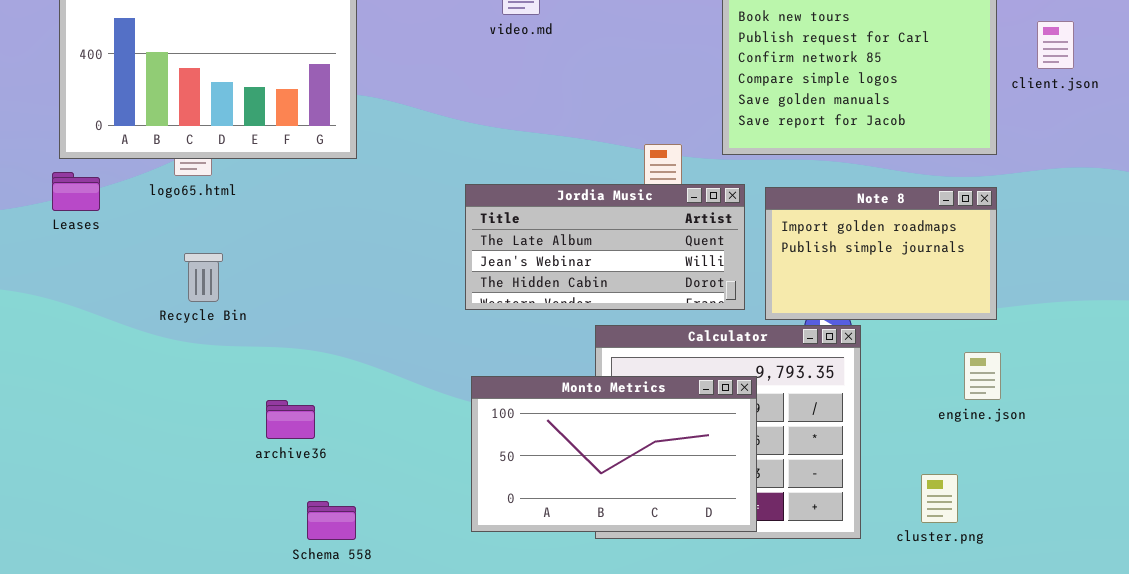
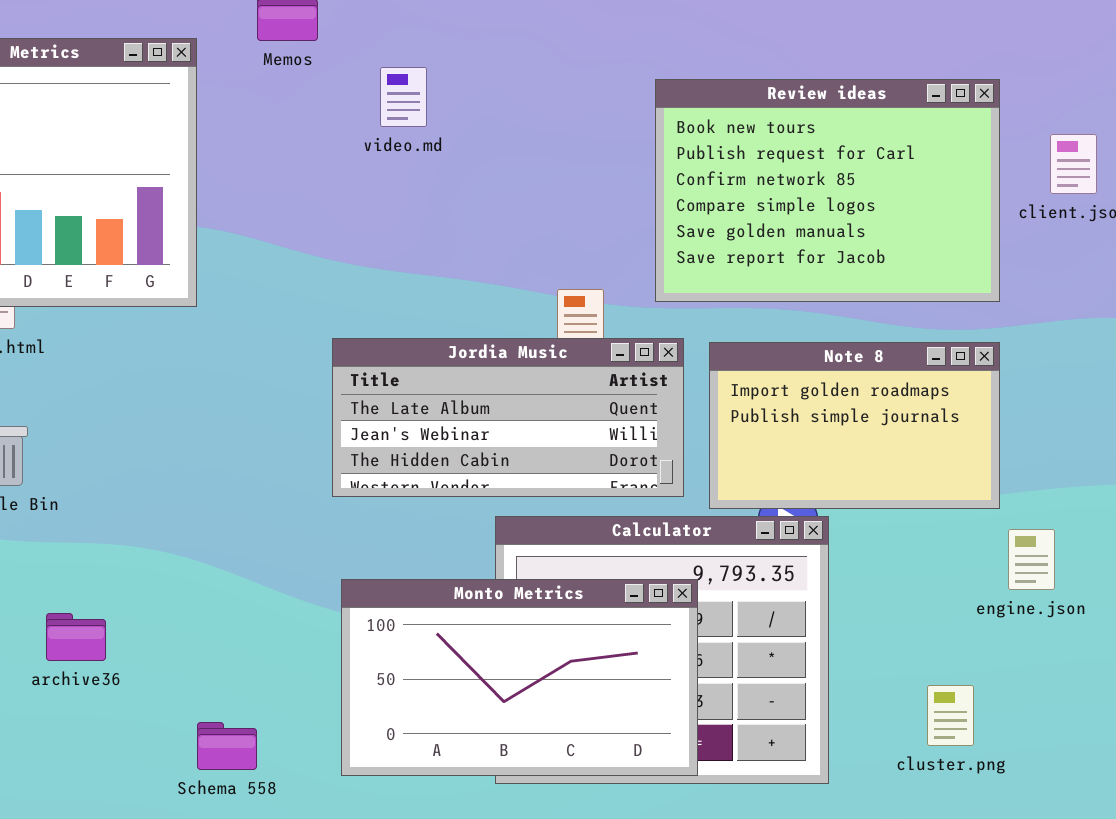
engine.json: [964,352,1001,400] -> [1008,529,1055,590], moved
archive36: [266,400,315,439] -> [46,613,106,661], moved
cluster.png: [921,474,958,523] -> [927,685,974,746], moved
Schema 558: [307,501,356,540] -> [197,722,257,770], moved

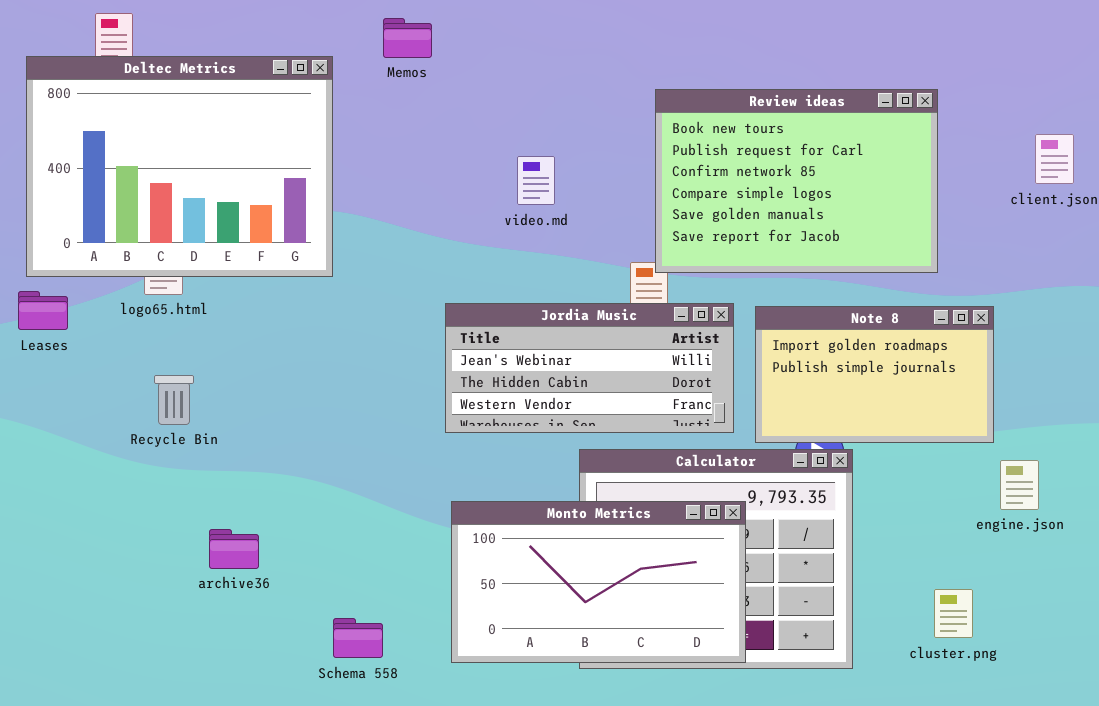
video.md: [380,67,427,127] -> [517,156,555,205], moved
Review ideas: [655,79,1000,302] -> [655,89,938,273], moved
Jordia Music: [332,338,684,497] -> [445,303,734,433], scrolled down 1 row

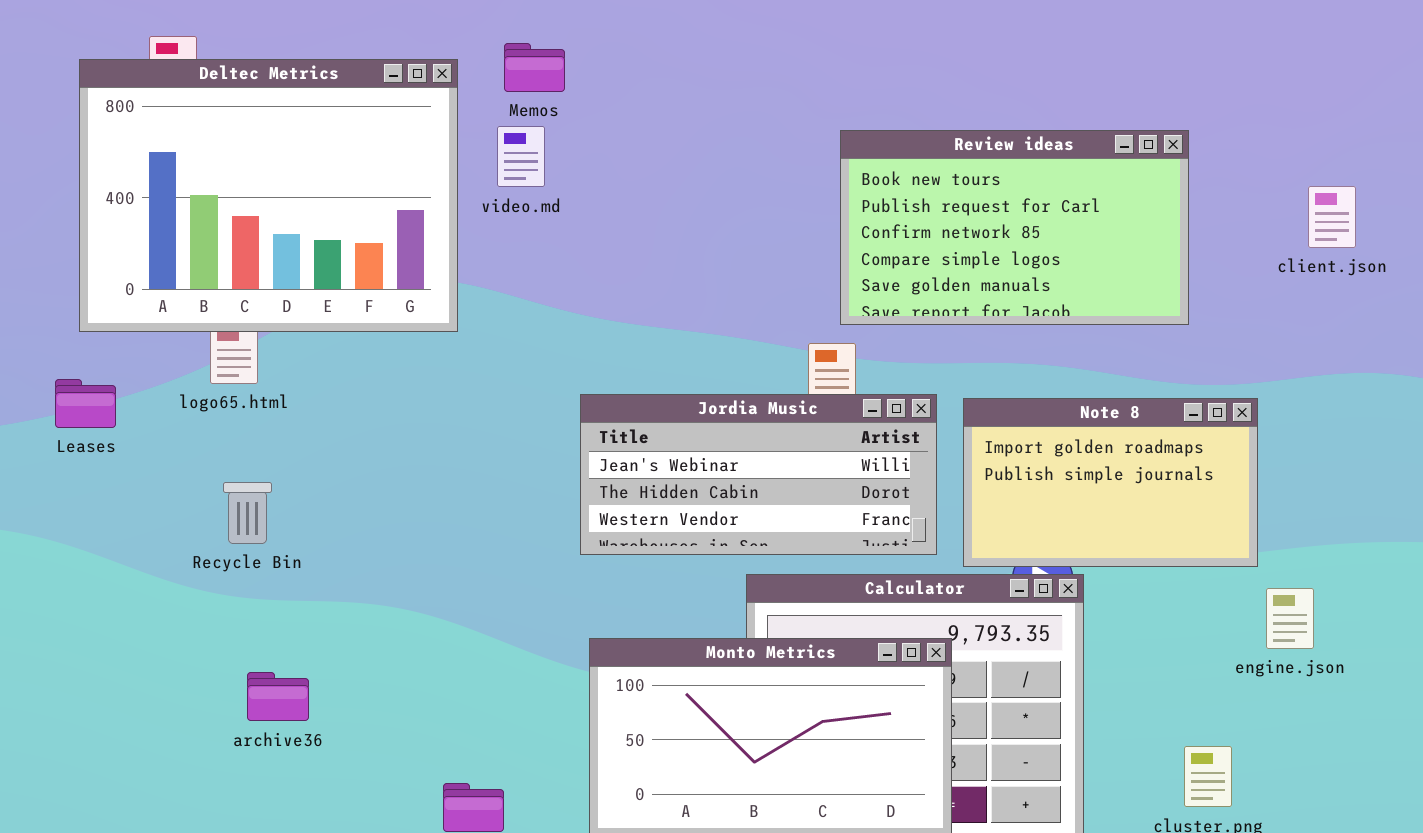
Deltec Metrics: [26,56,333,277] -> [79,59,458,332], moved
Review ideas: [655,89,938,273] -> [840,130,1189,325], resized
video.md: [517,156,555,205] -> [497,126,545,187], moved
archive36: [209,529,259,569] -> [247,672,309,721], moved

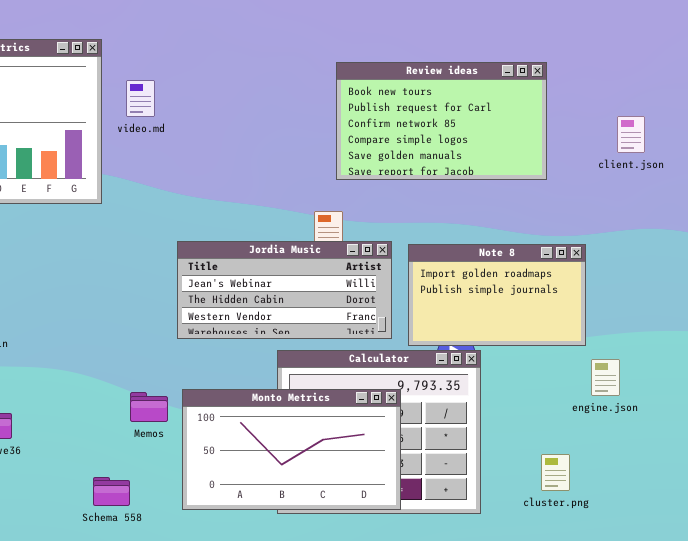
Memos: [504,43,565,92] -> [130,392,168,422], moved
Review ideas: [840,130,1189,325] -> [336,62,547,180], moved

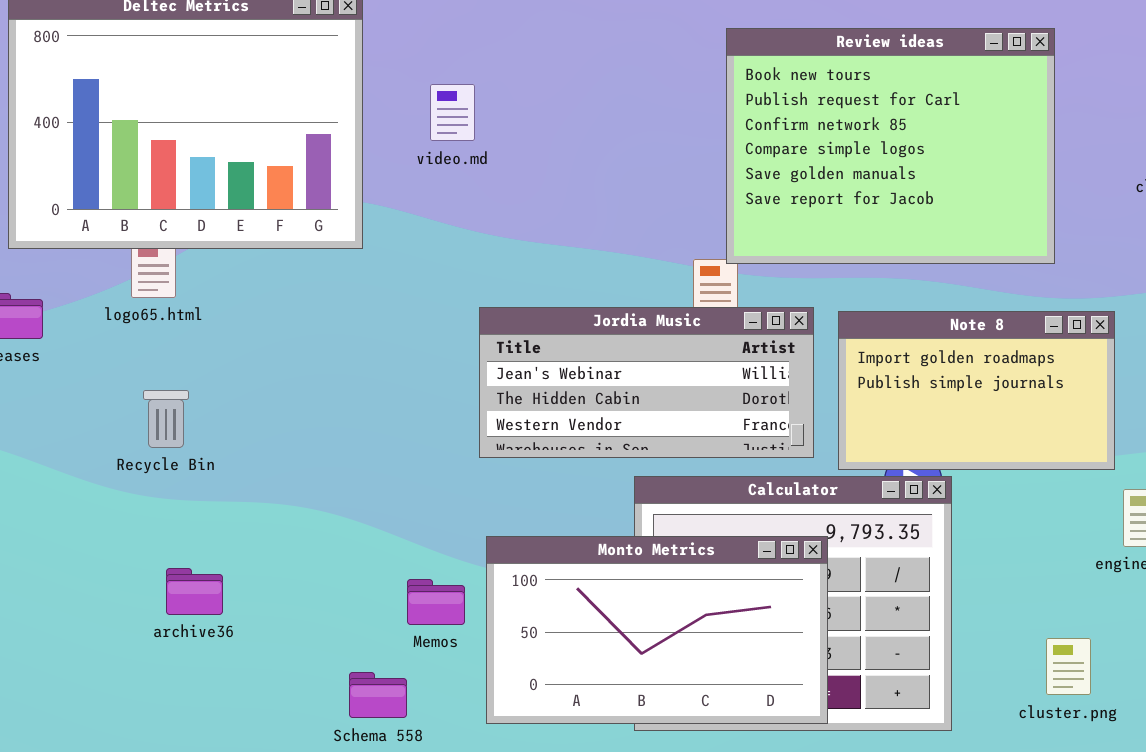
Review ideas: [336,62,547,180] -> [726,28,1055,264], resized
video.md: [126,80,155,117] -> [430,84,475,141], moved
Memos: [130,392,168,422] -> [407,579,465,625], moved

